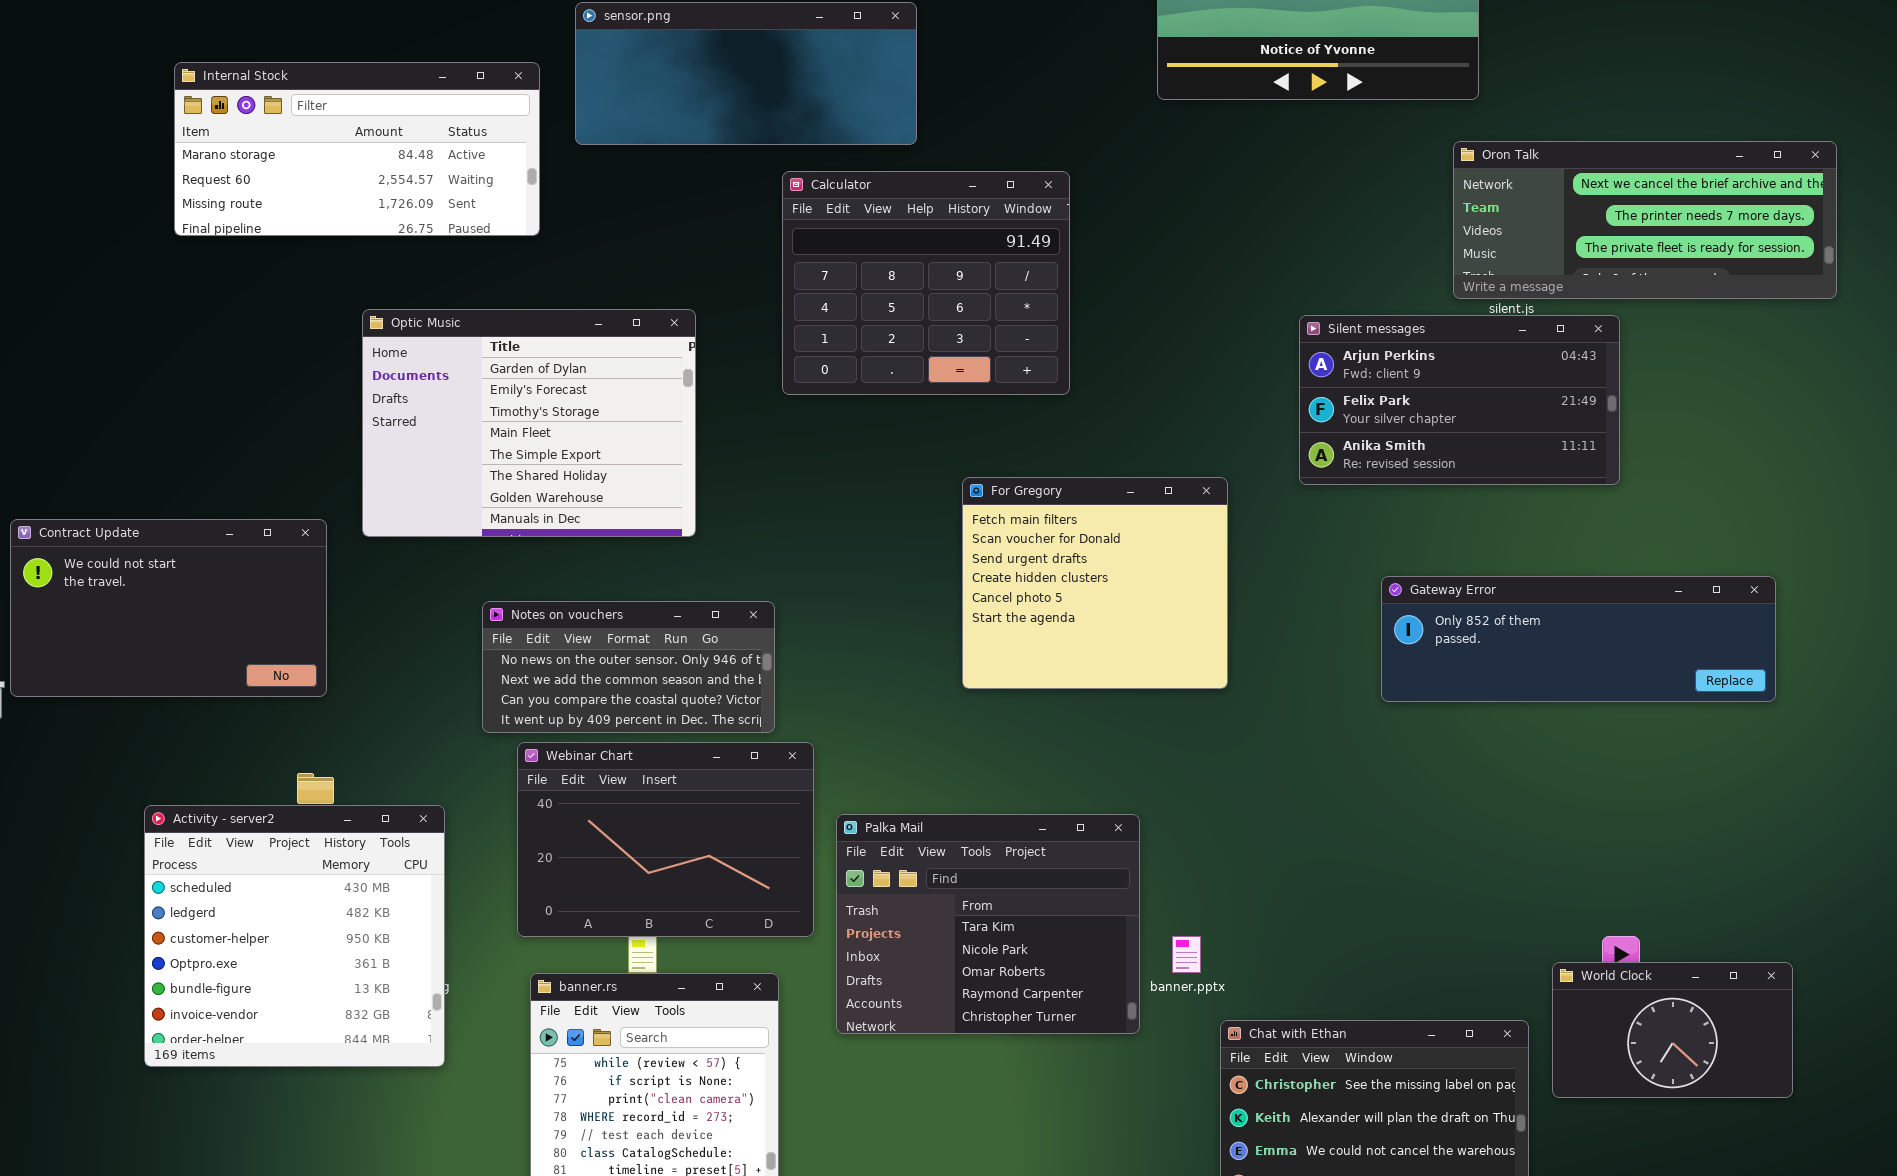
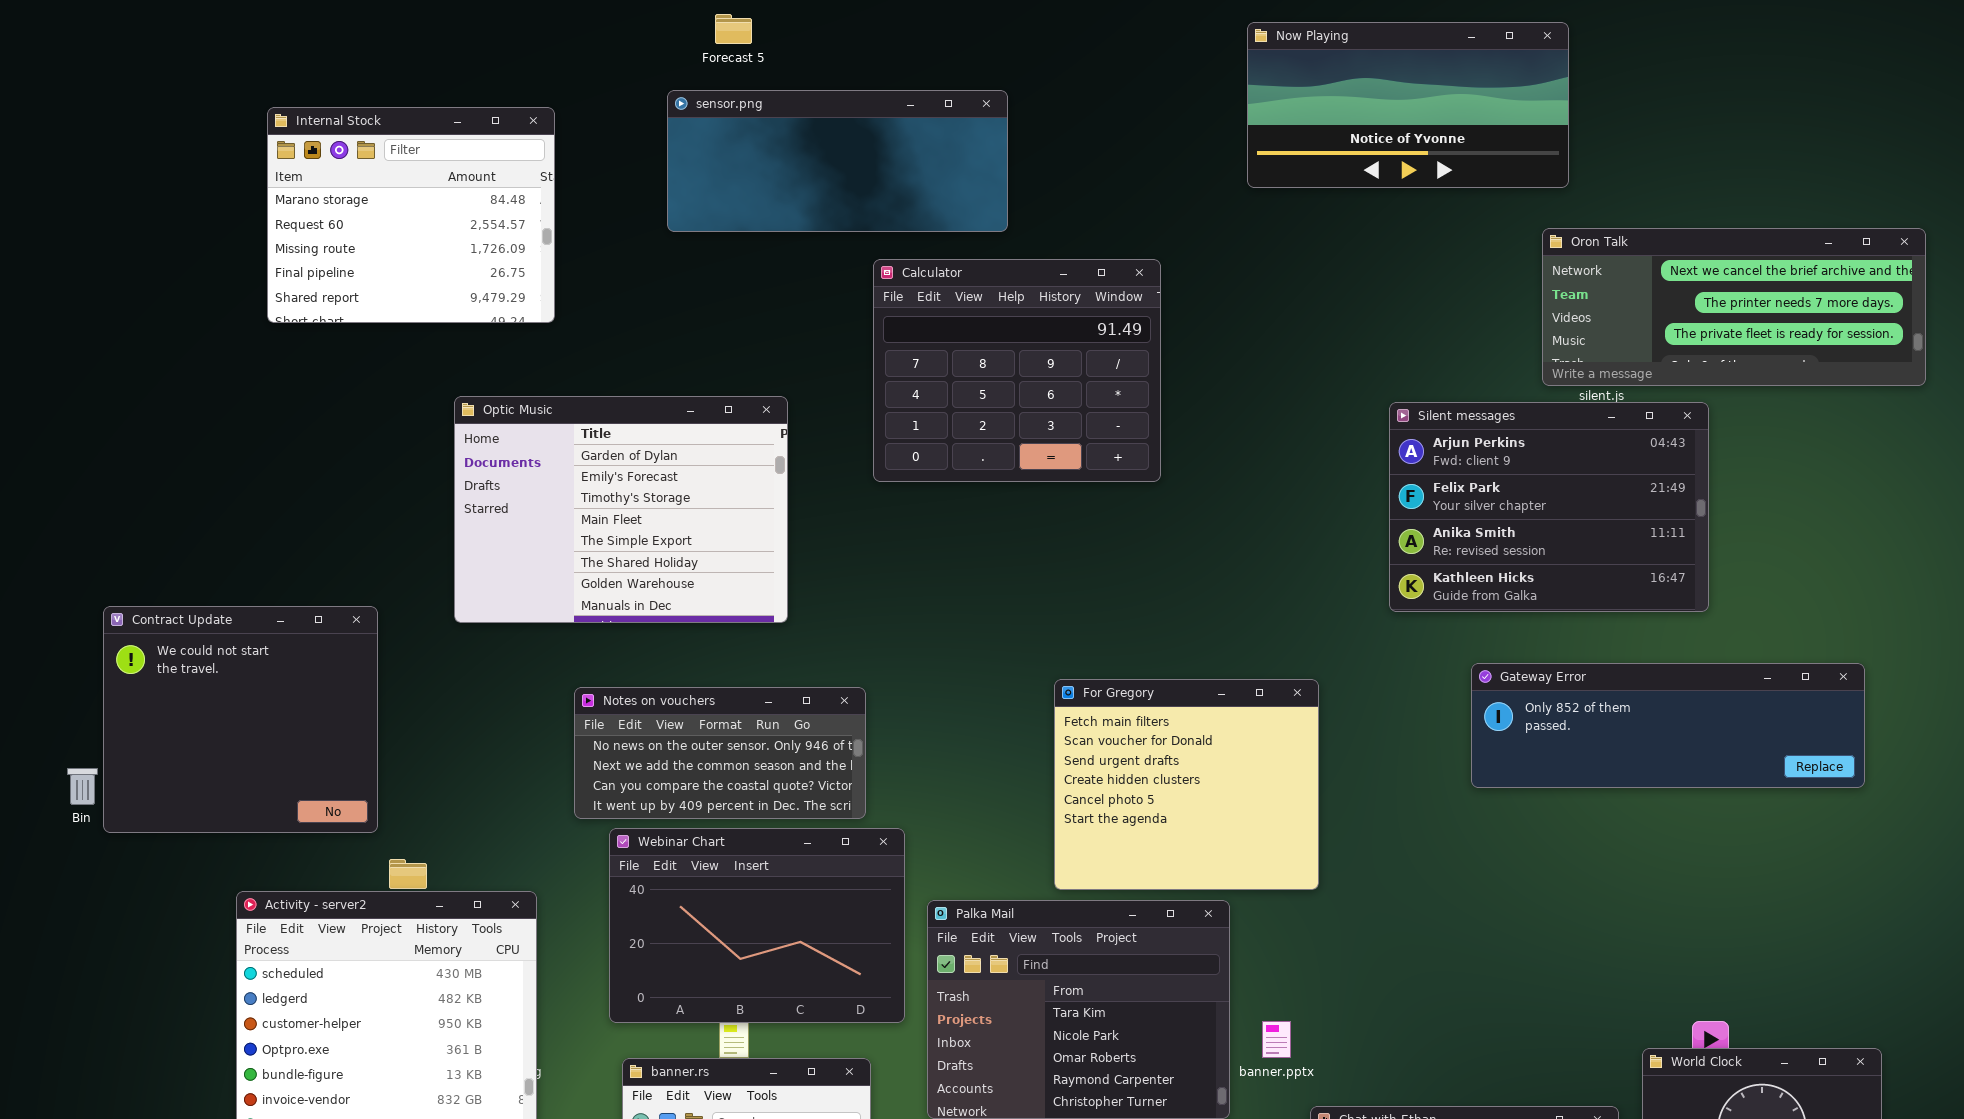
Internal Stock: [174,62,540,236] -> [267,107,555,323], resized
Silent messages: [1299,315,1620,485] -> [1389,402,1709,612], resized
For Gregory: [962,477,1228,689] -> [1054,679,1319,890], moved
Contract Update: [10,519,327,697] -> [103,606,378,833], resized

